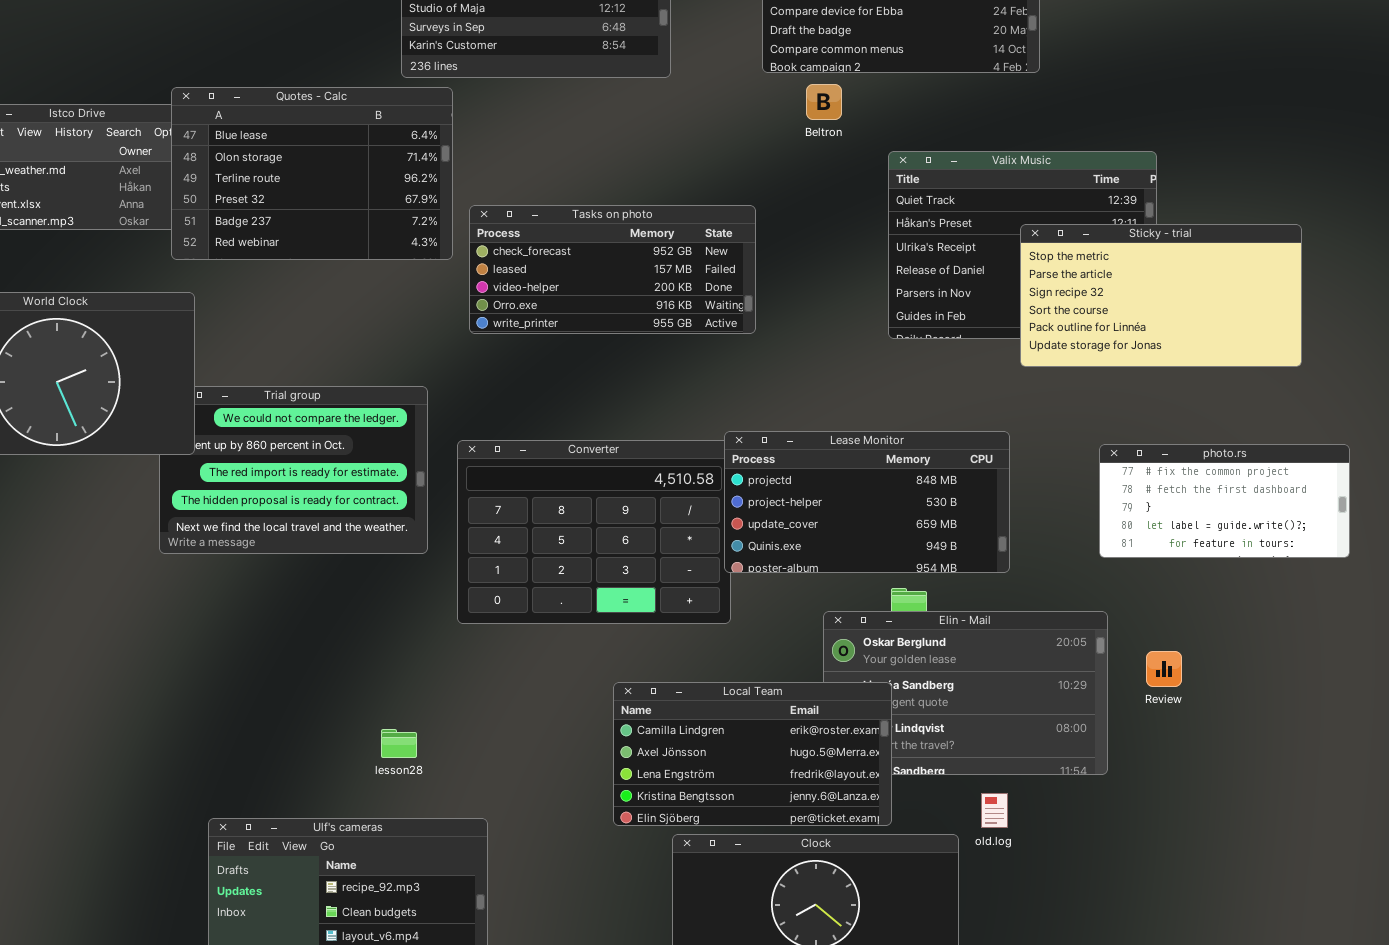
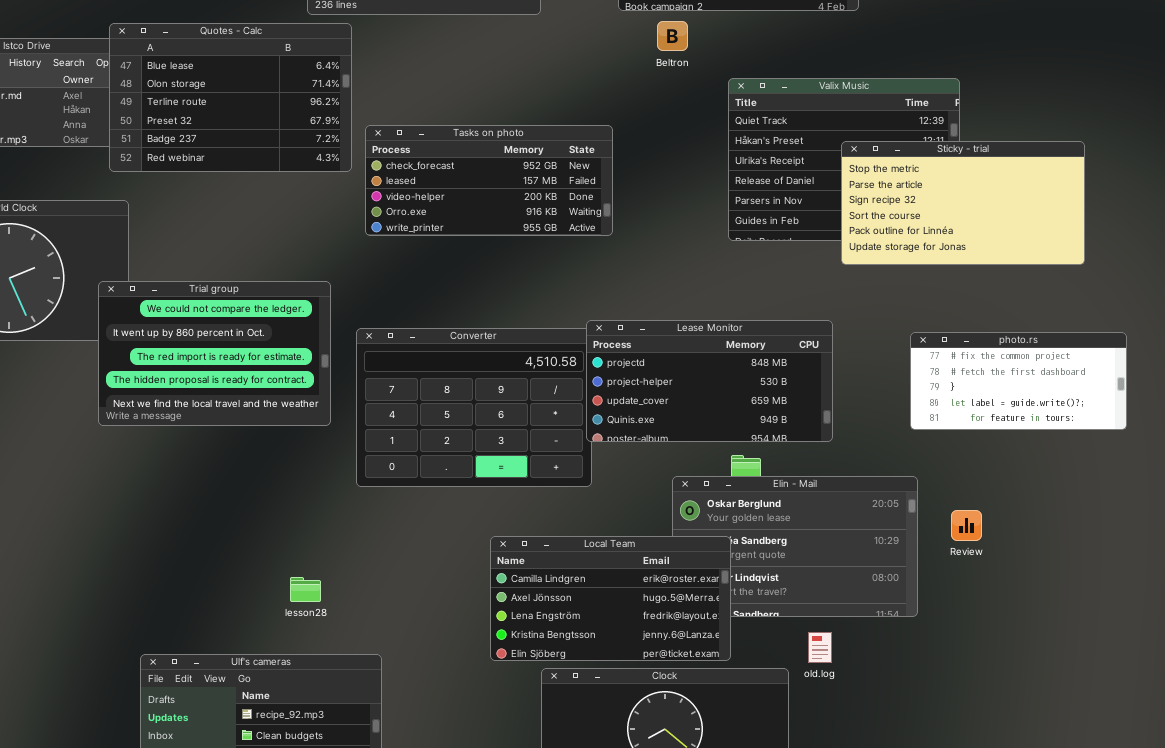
Trial group: [159,386,428,554] -> [98,281,331,426], raised

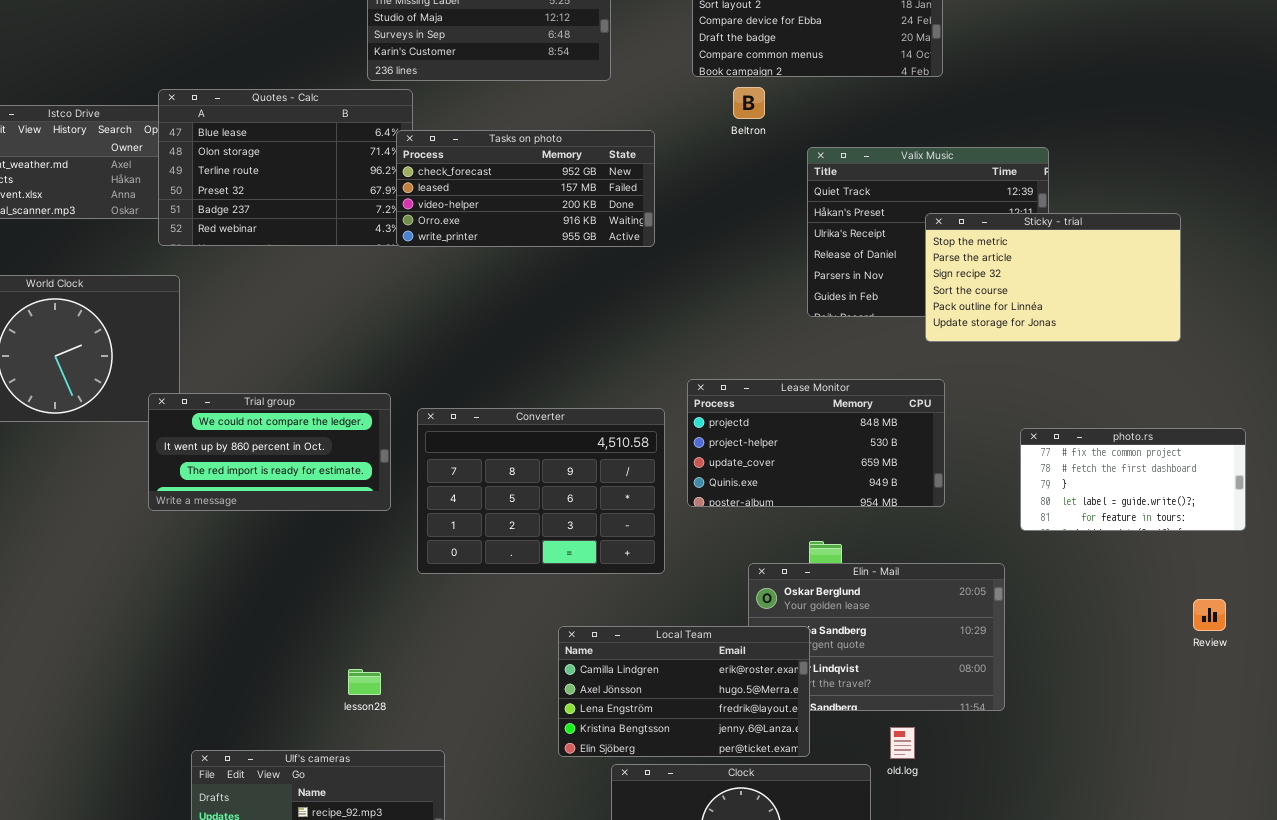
Tasks on photo: [365,125,613,236] -> [396,130,655,247], moved
Trial group: [98,281,331,426] -> [148,393,391,511], resized
Lease Monitor: [586,320,833,442] -> [687,379,945,507], moved
photo.rs: [910,332,1127,430] -> [1020,428,1246,531], moved
Review: [951,510,982,541] -> [1193,599,1226,631], moved

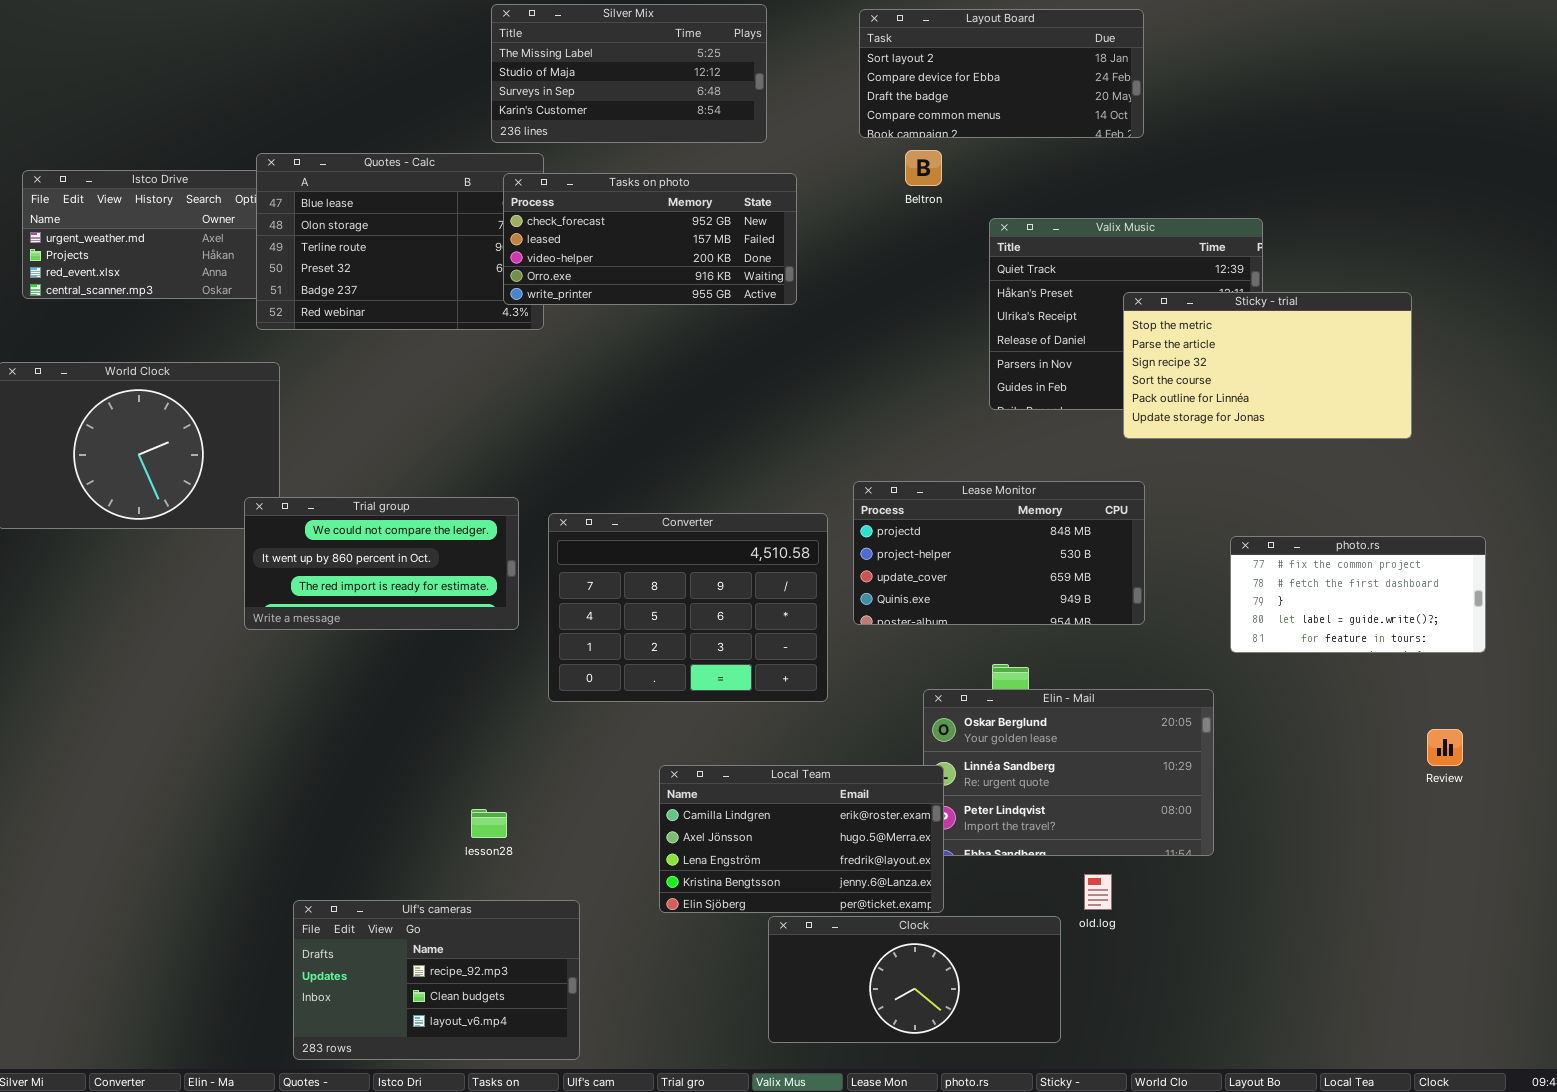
Tasks on photo: [396,130,655,247] -> [503,173,797,305], moved
Local Team: [558,626,810,757] -> [659,765,944,913], moved

